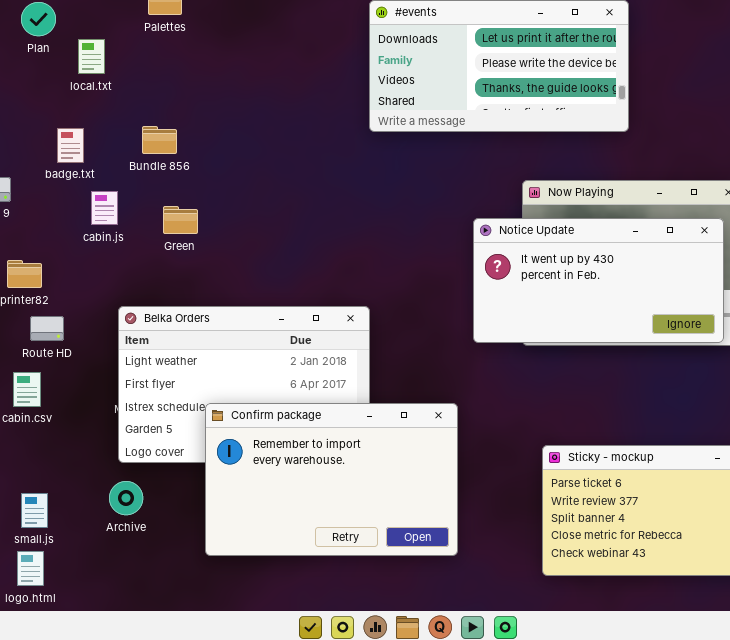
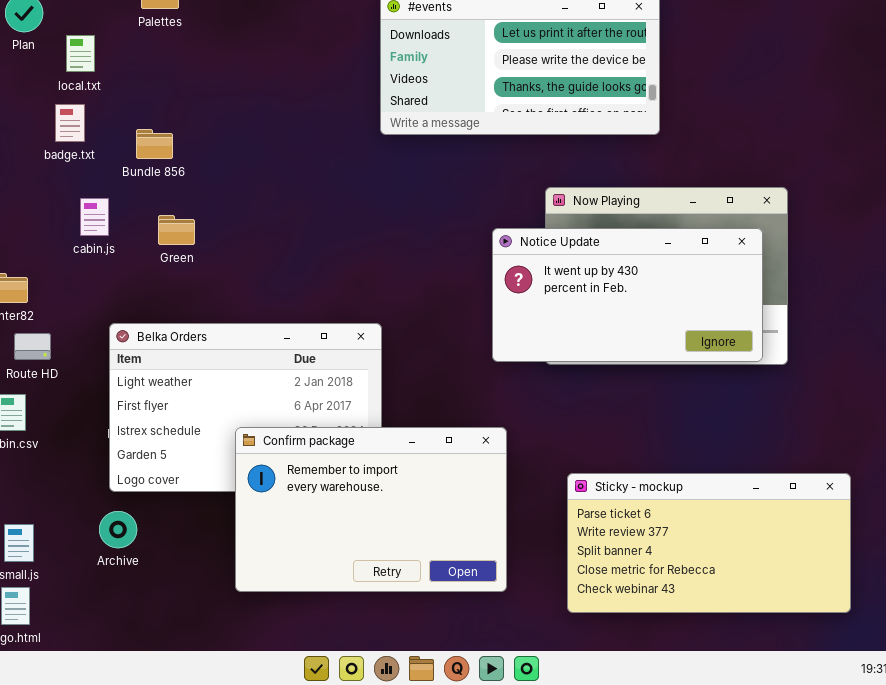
badge.txt: [57,128,84,163] -> [55,104,85,142], moved
Confirm package: [205,403,458,556] -> [235,427,507,592], moved

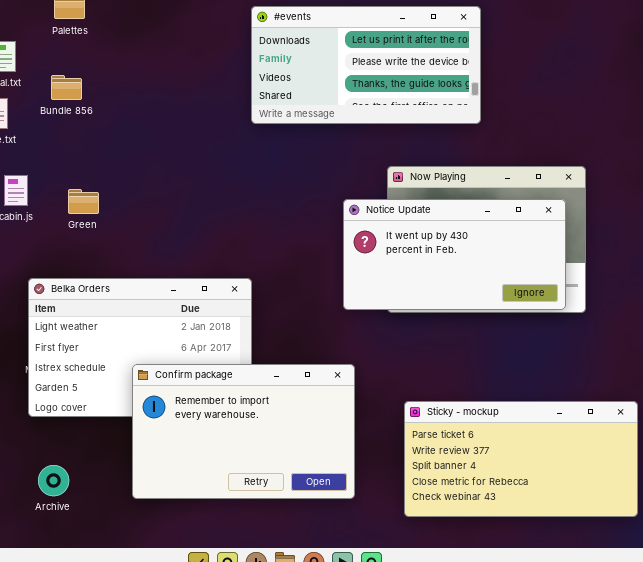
Bundle 856: [136,129,173,159] -> [51,75,82,100], moved
Archive: [99,511,137,548] -> [38,465,69,496], moved

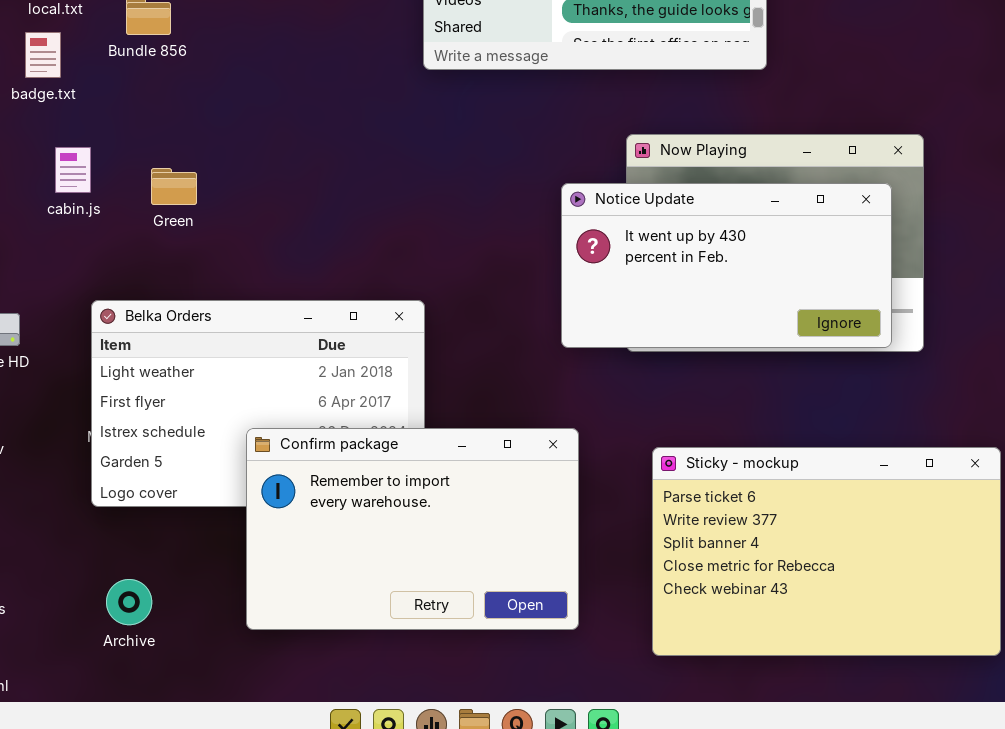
Sticky - mockup: [404,401,638,517] -> [652,447,1001,656], resized

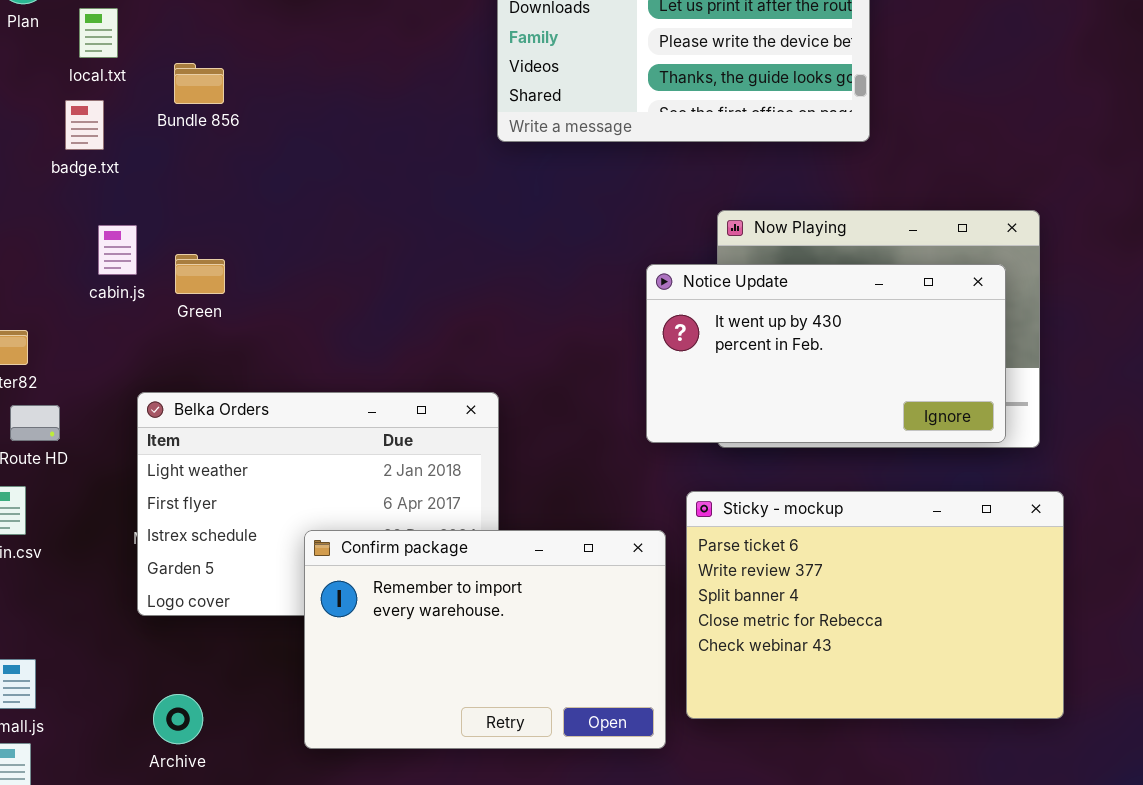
Green: [151,168,197,205] -> [175,254,225,294], moved
Sticky - mockup: [652,447,1001,656] -> [686,491,1064,719], moved

